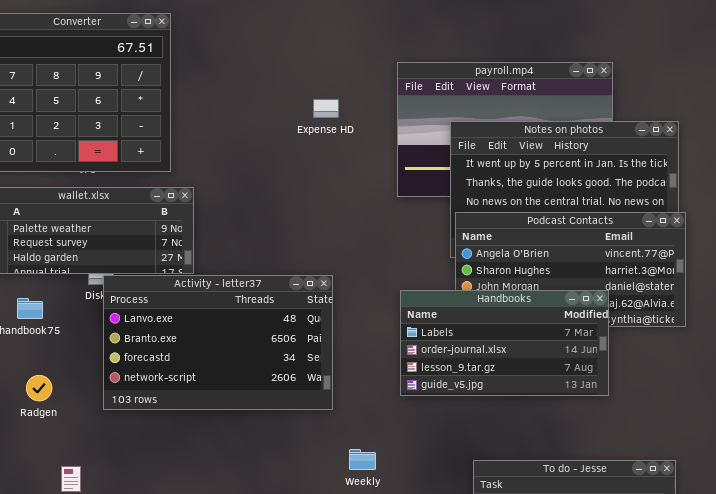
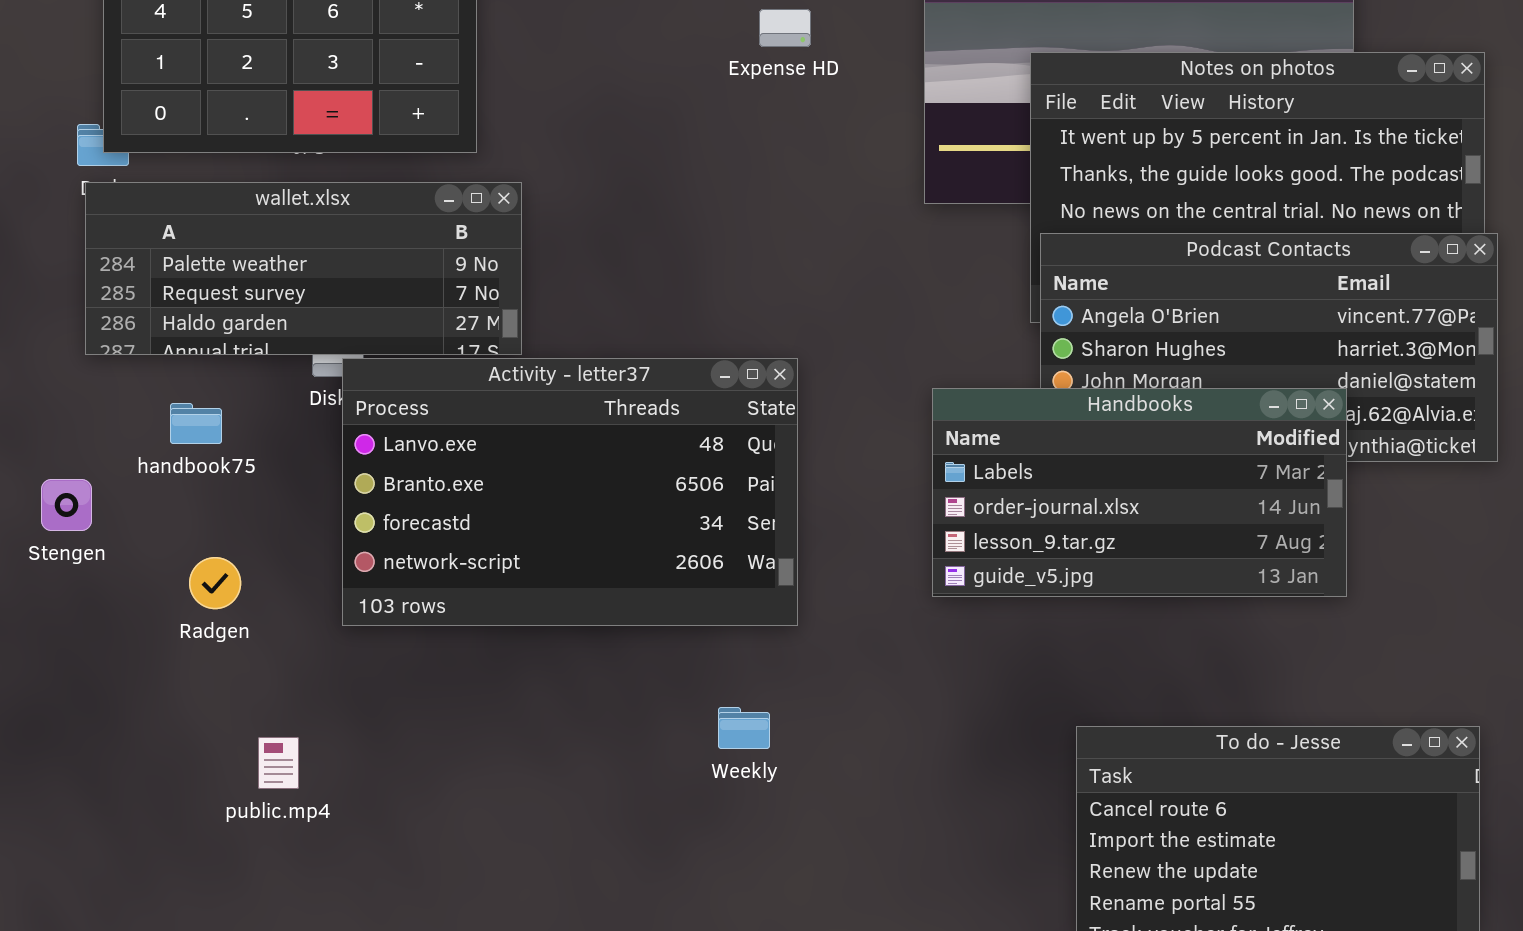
Weekly: [349,449,376,470] -> [718,707,770,749], moved

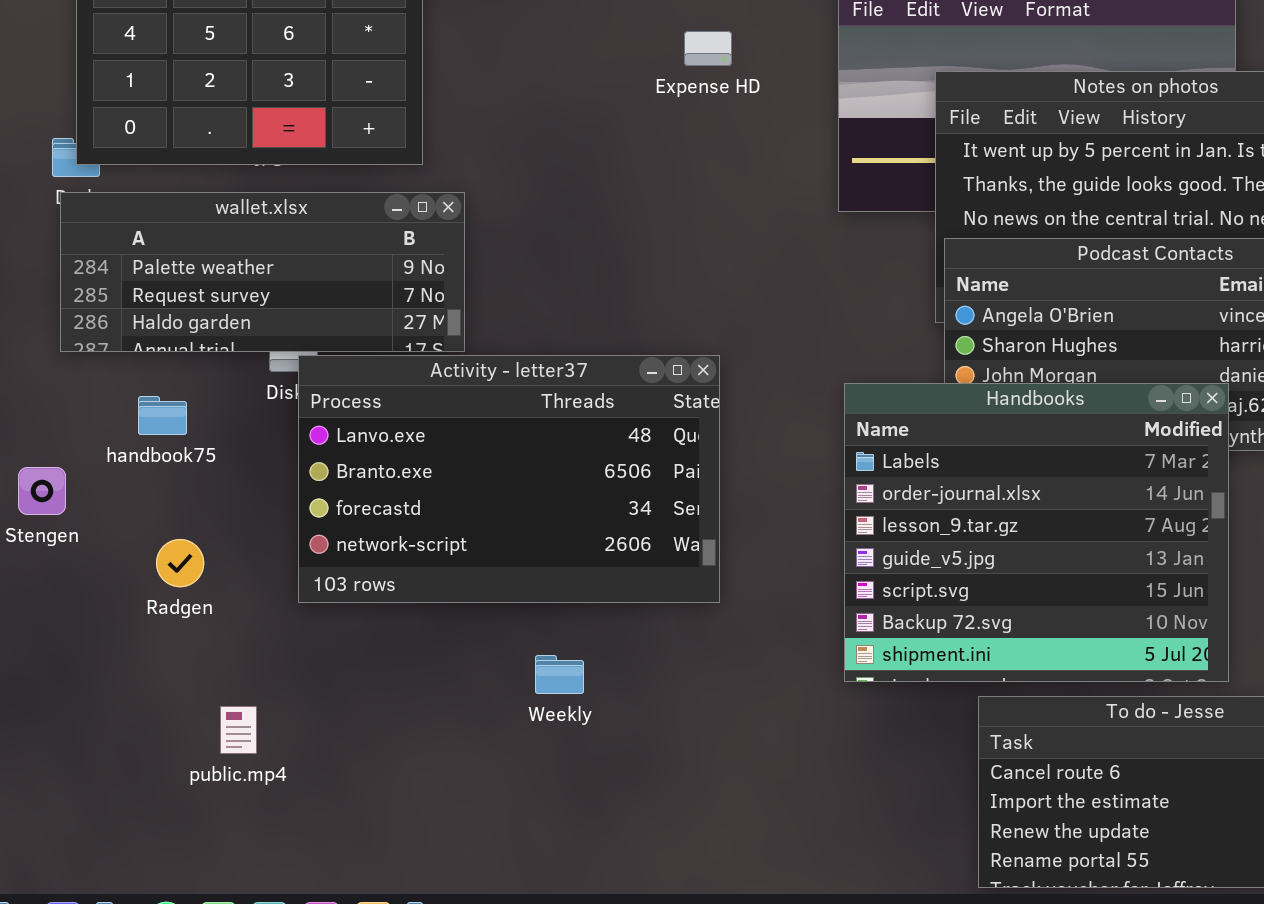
Handbooks: [932,388,1347,597] -> [844,383,1229,682], resized
Weekly: [718,707,770,749] -> [535,655,584,694], moved

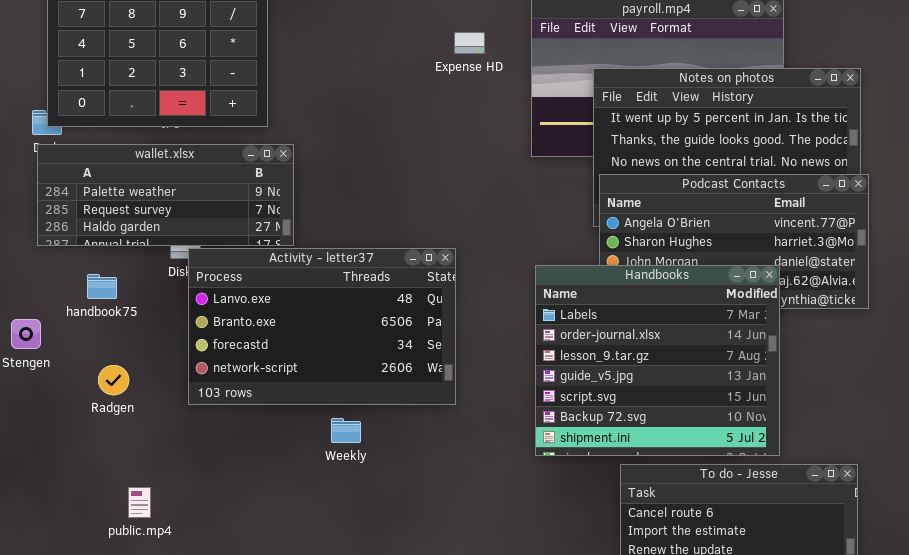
Expense HD: [684,31,732,66] -> [454,32,485,54], moved
Weekly: [535,655,584,694] -> [331,418,361,443], moved
public.mp4: [220,706,257,754] -> [128,487,151,518], moved

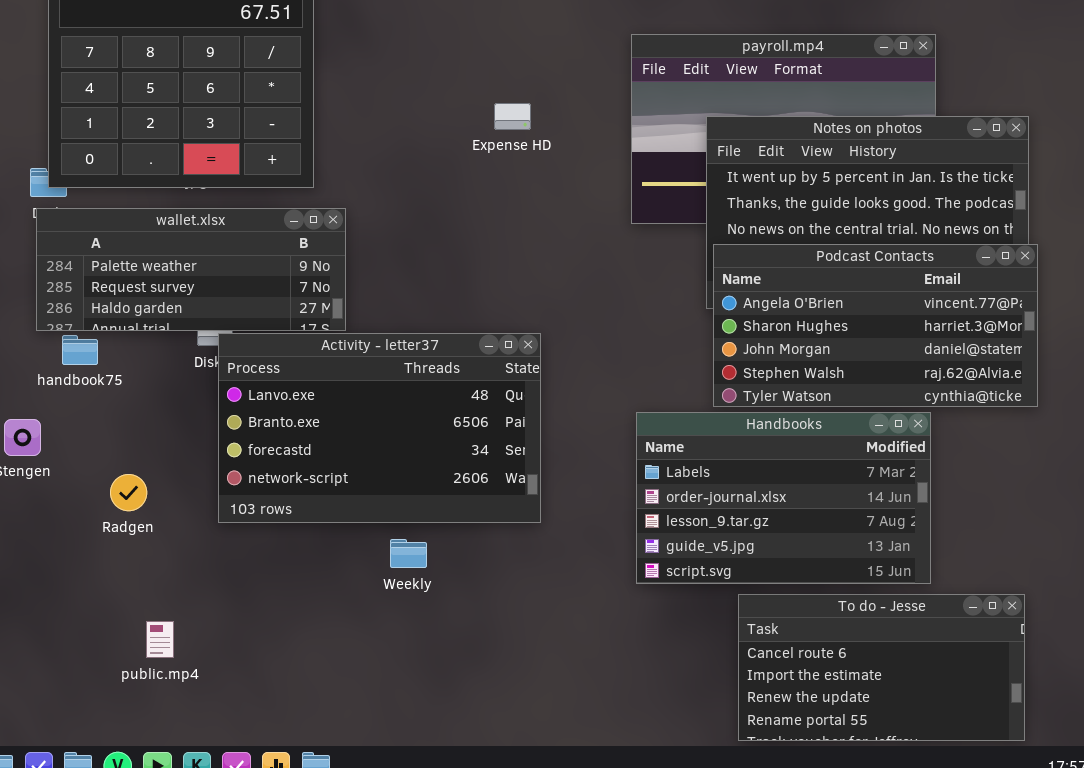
Expense HD: [454,32,485,54] -> [494,103,531,130], moved
Handbooks: [535,265,780,456] -> [636,412,931,584], resized
handbook75: [87,274,117,299] -> [62,335,98,365], moved

